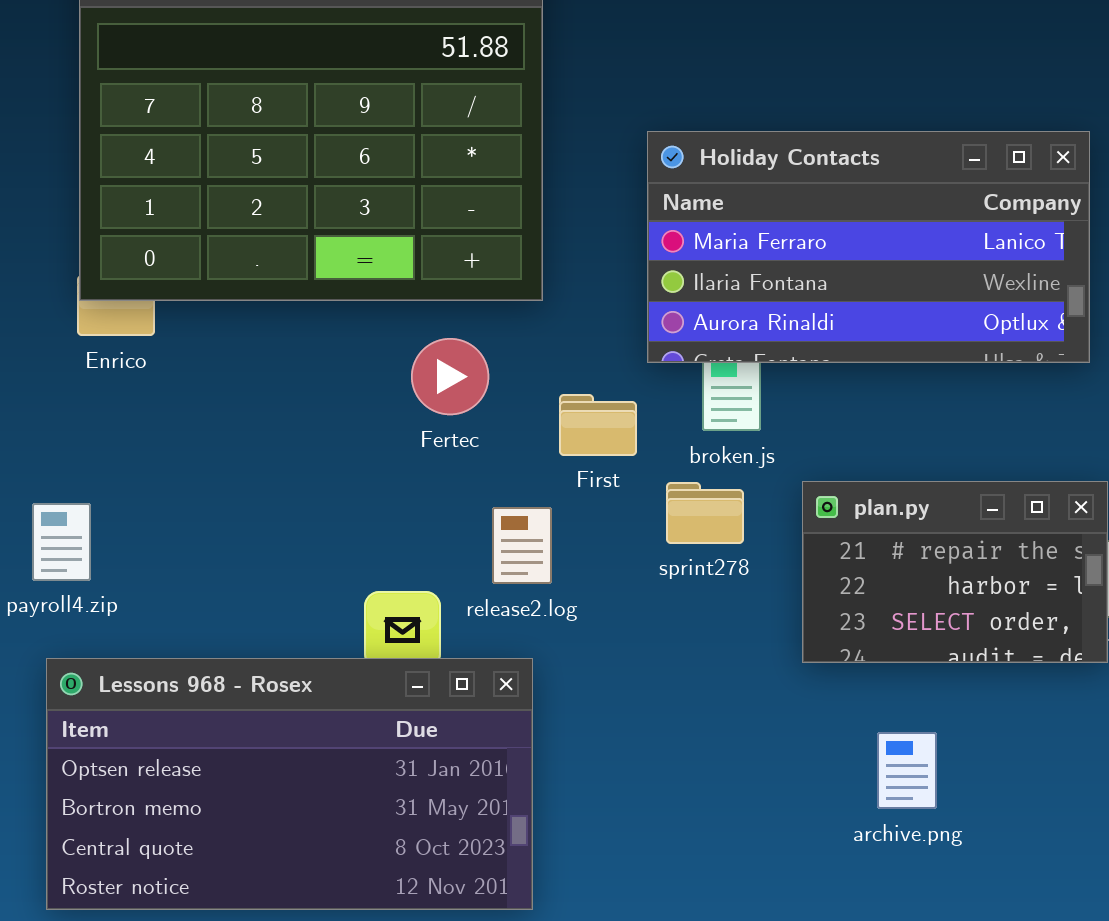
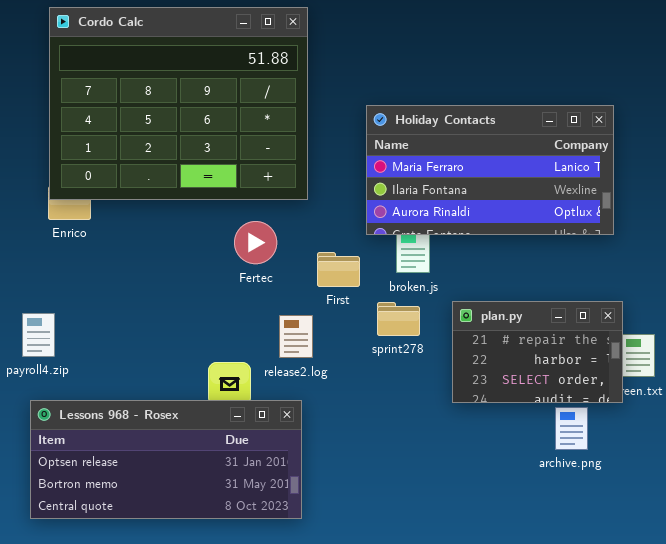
Lessons 968 - Rosex: [46,658,533,910] -> [30,400,302,519], resized
archive.png: [877,732,937,809] -> [555,407,588,450], moved

